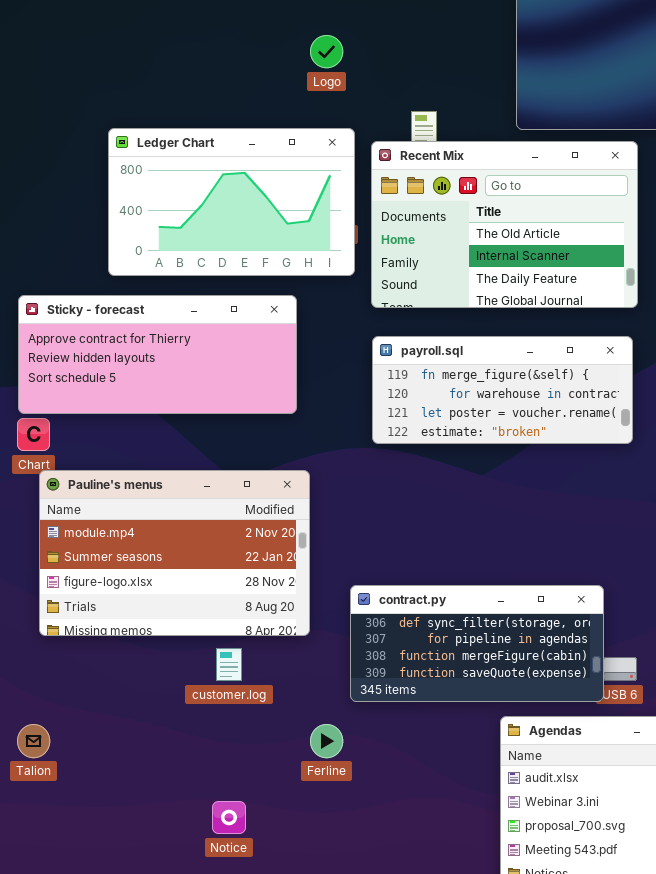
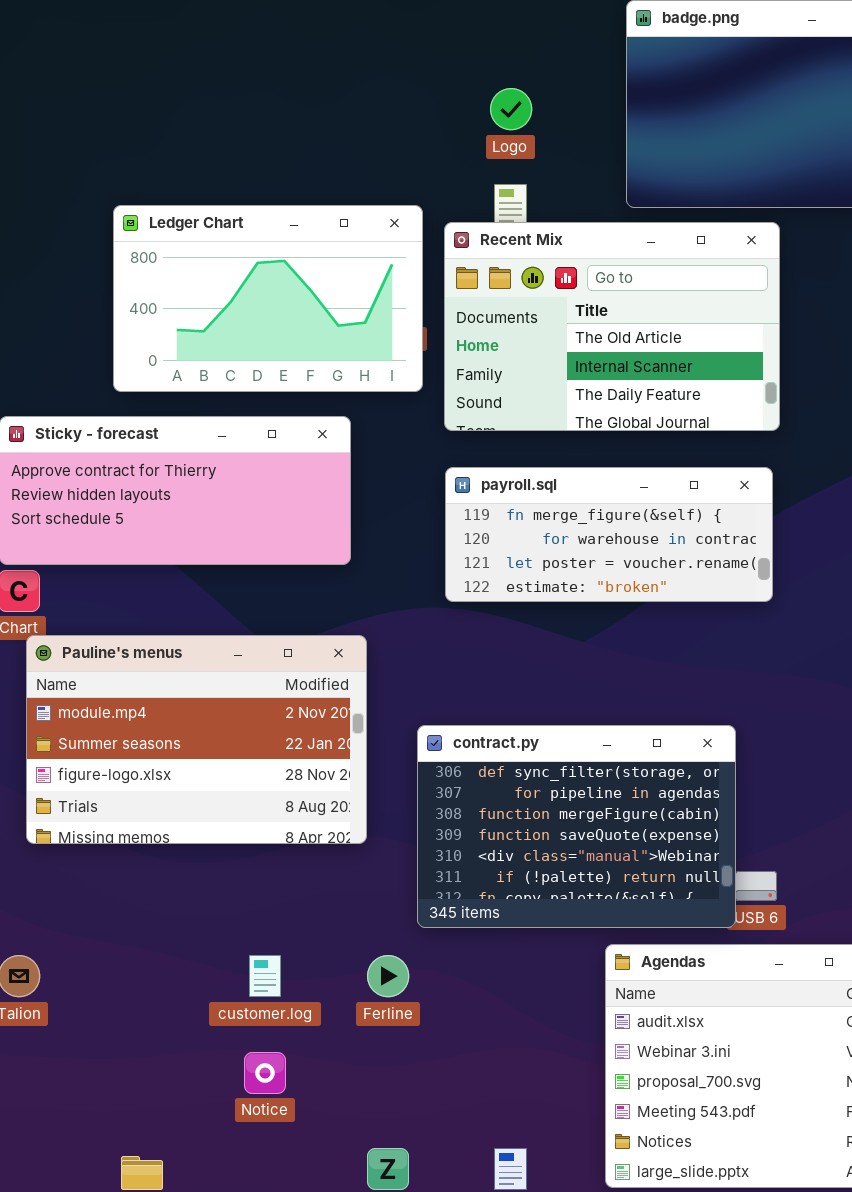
Logo: [310,35,343,68] -> [490,88,532,130], moved
contract.py: [350,585,604,702] -> [417,725,736,928], resized
customer.log: [216,648,242,681] -> [249,955,281,997], moved

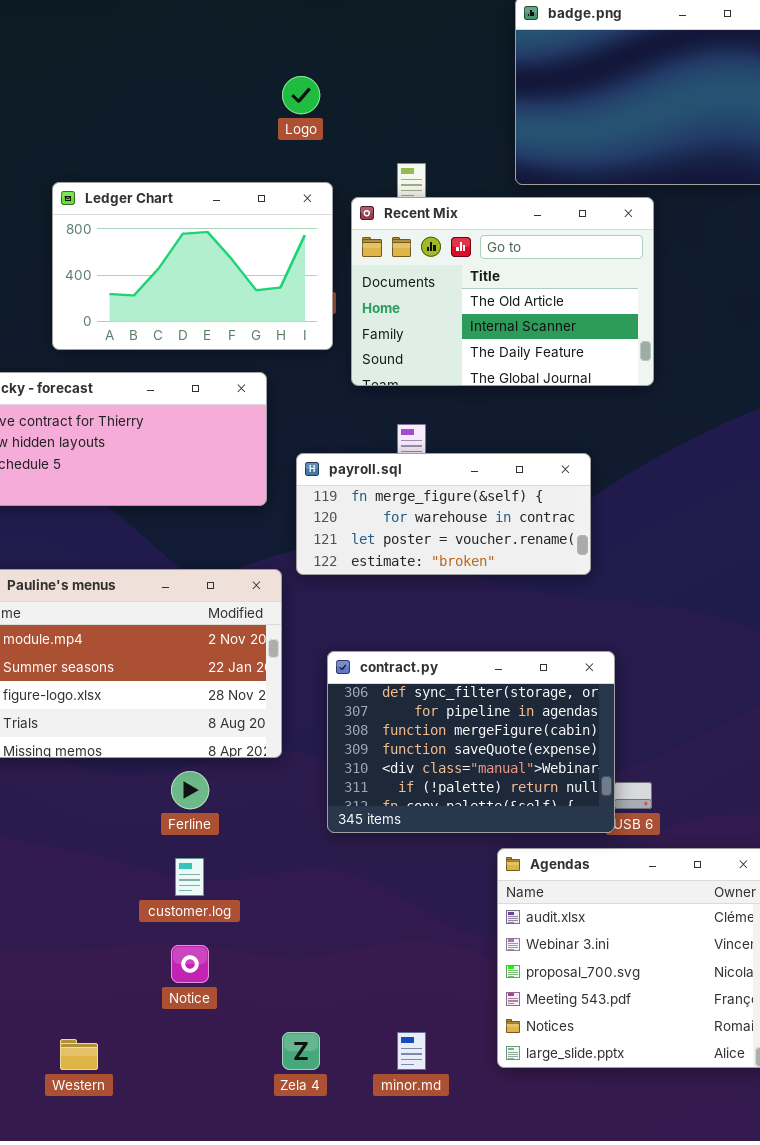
Logo: [490,88,532,130] -> [282,76,320,114], moved
payroll.sql: [445,467,773,602] -> [296,453,591,575], moved
Ferline: [367,955,409,997] -> [171,771,209,809], moved

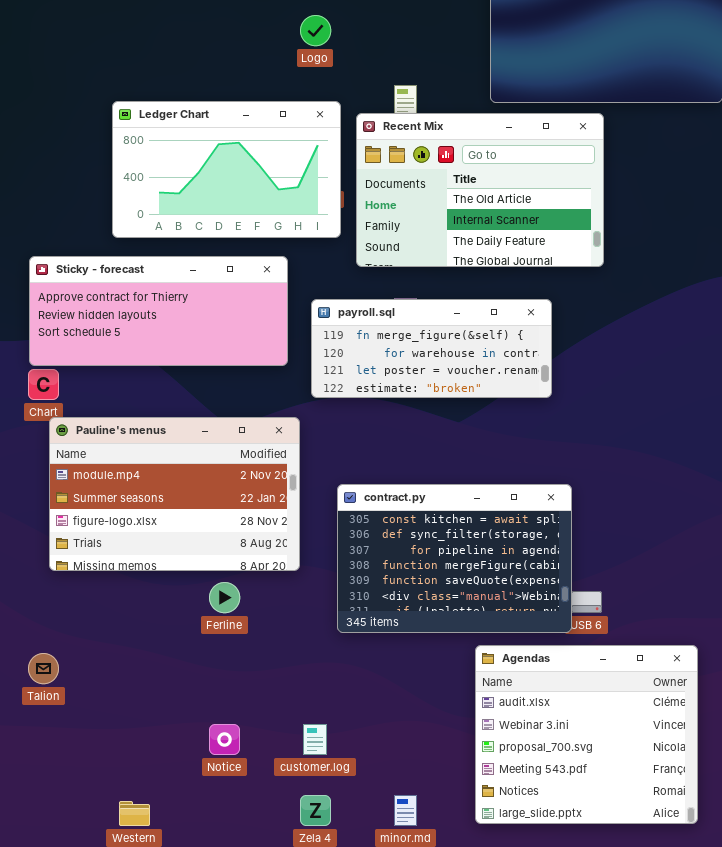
payroll.sql: [296,453,591,575] -> [311,299,552,398], moved
contract.py: [327,651,615,833] -> [337,484,572,633], scrolled up 1 row
customer.log: [175,858,204,896] -> [303,724,327,755], moved

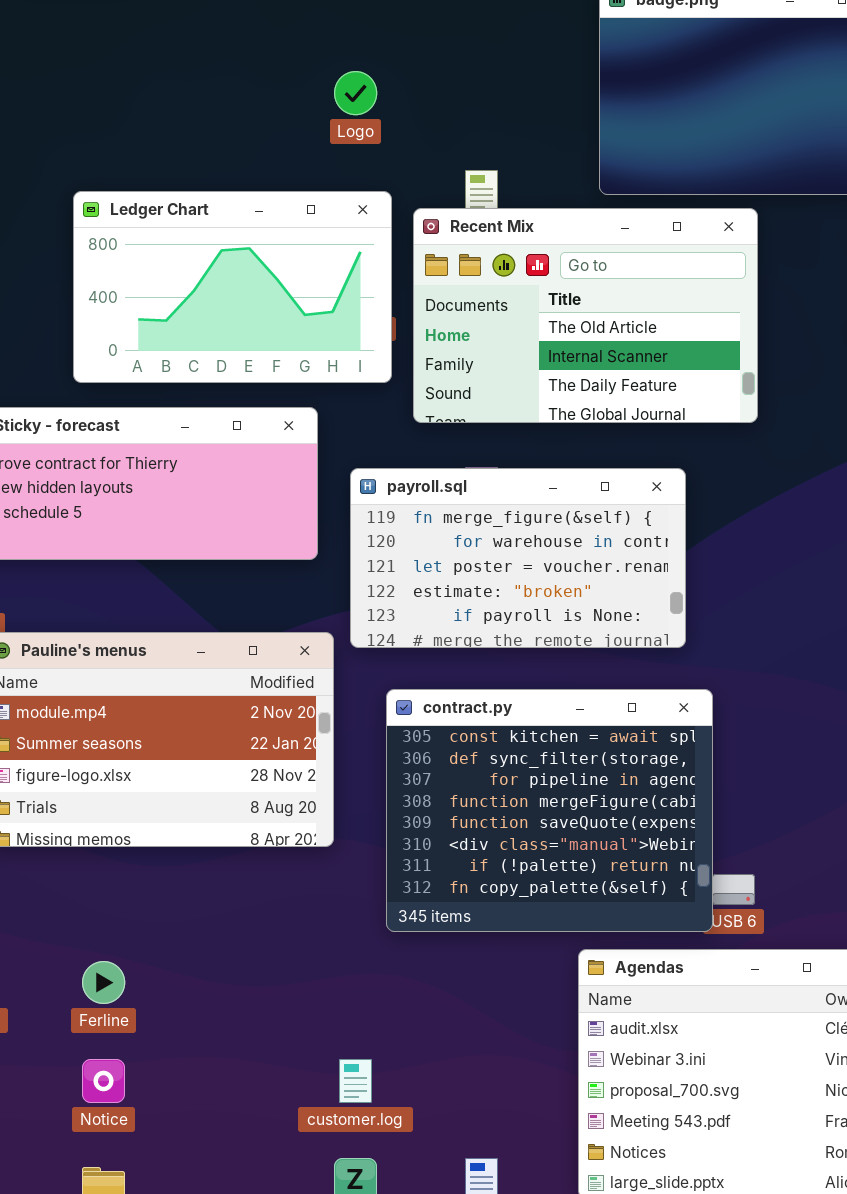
payroll.sql: [311,299,552,398] -> [350,468,686,648], resized
contract.py: [337,484,572,633] -> [386,689,713,932], resized
Ferline: [209,582,240,613] -> [82,961,125,1004], moved
Notice: [209,724,240,755] -> [82,1059,125,1103], moved

